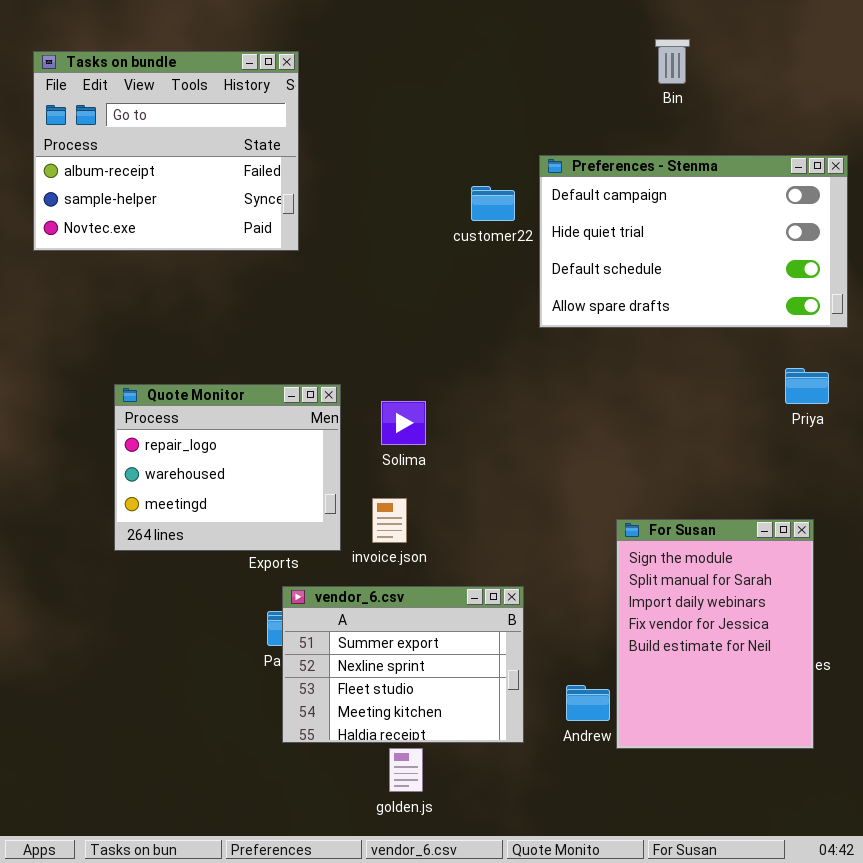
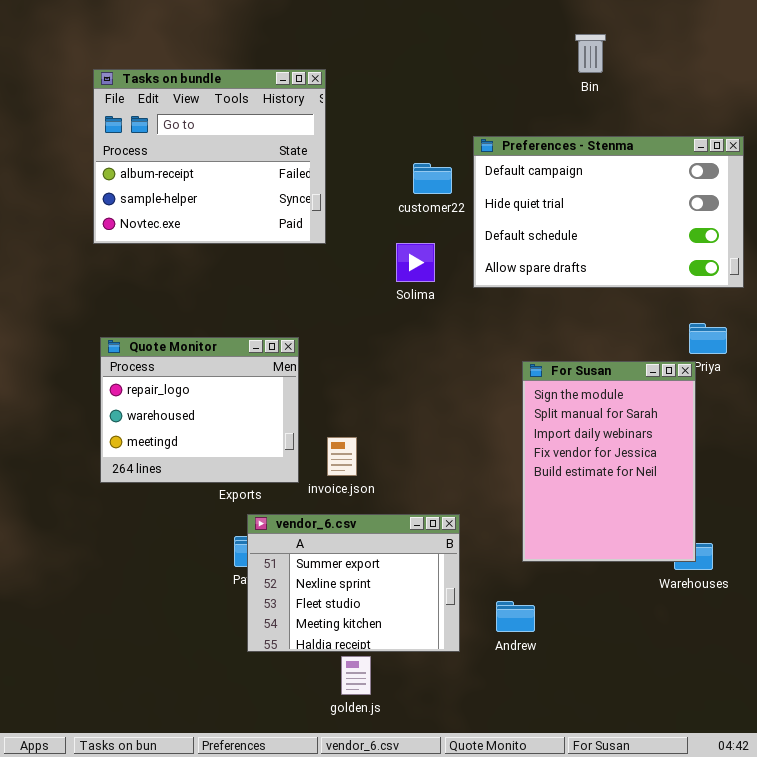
Tasks on bundle: [33,51,299,251] -> [93,69,326,244], moved
Solima: [381,401,426,445] -> [396,243,435,282], moved
For Susan: [616,519,814,749] -> [522,361,696,562], moved

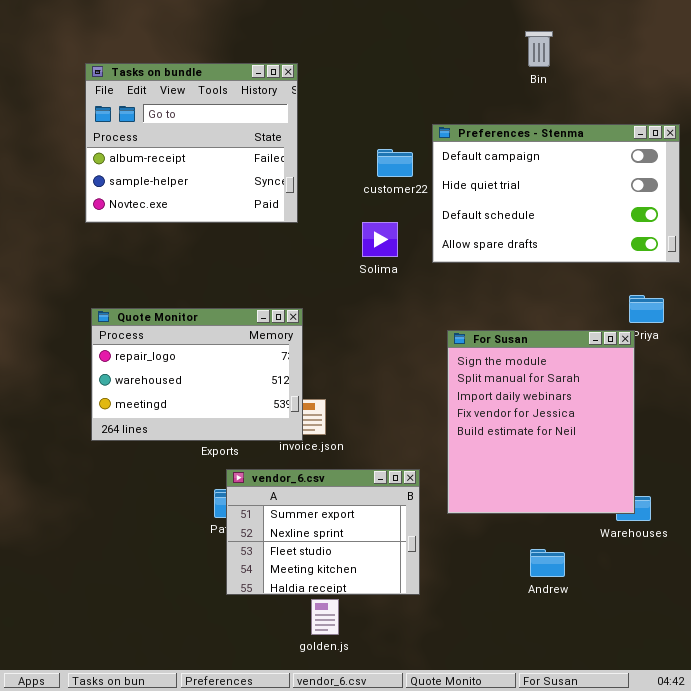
Quote Monitor: [100,337,299,483] -> [91,308,303,441], resized
For Susan: [522,361,696,562] -> [447,330,635,514], resized
Andrew: [496,601,535,632] -> [530,549,565,577], moved

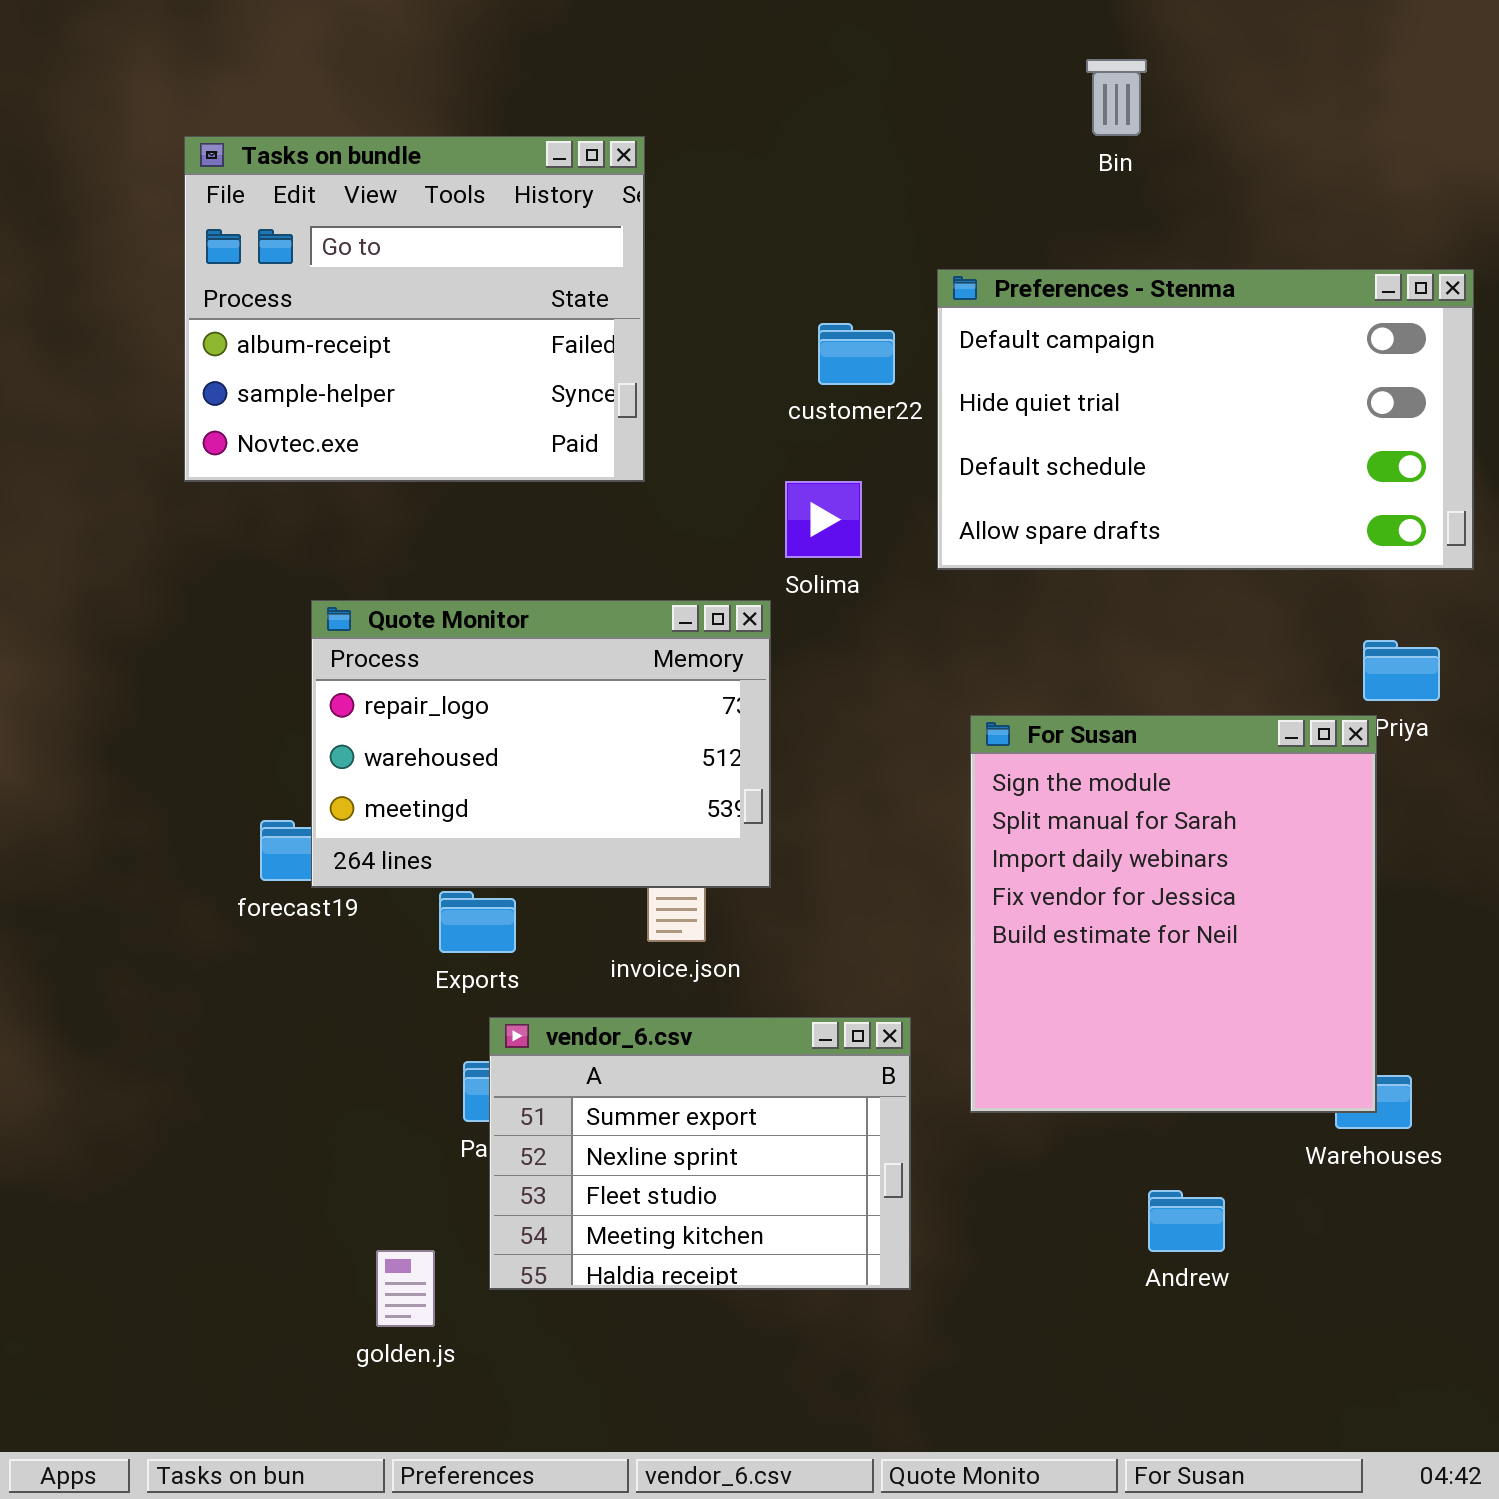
Bin: [525,31,553,67] -> [1086,59,1147,136], moved
Quote Monitor: [91,308,303,441] -> [311,600,771,888], moved
golden.js: [311,599,339,635] -> [376,1250,435,1327], moved

